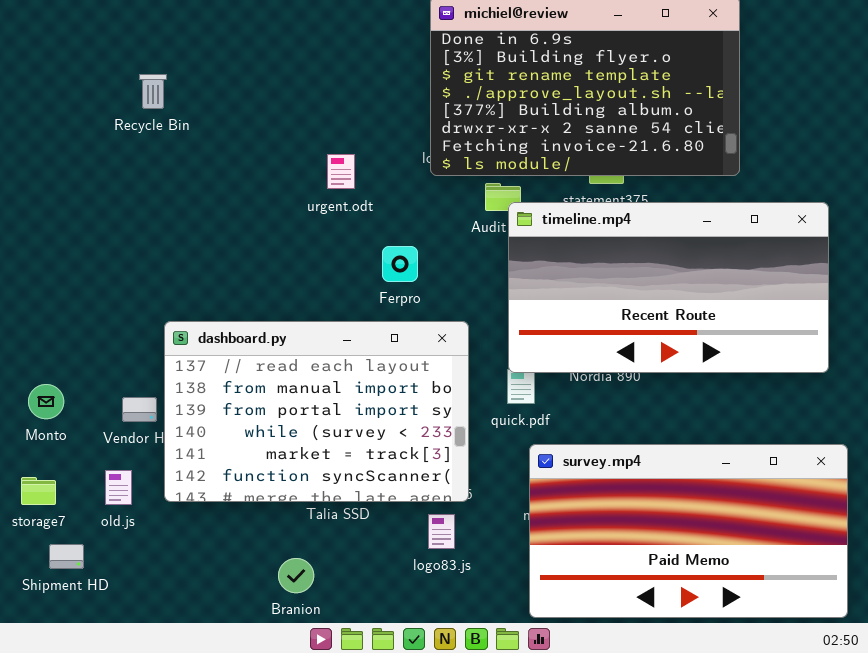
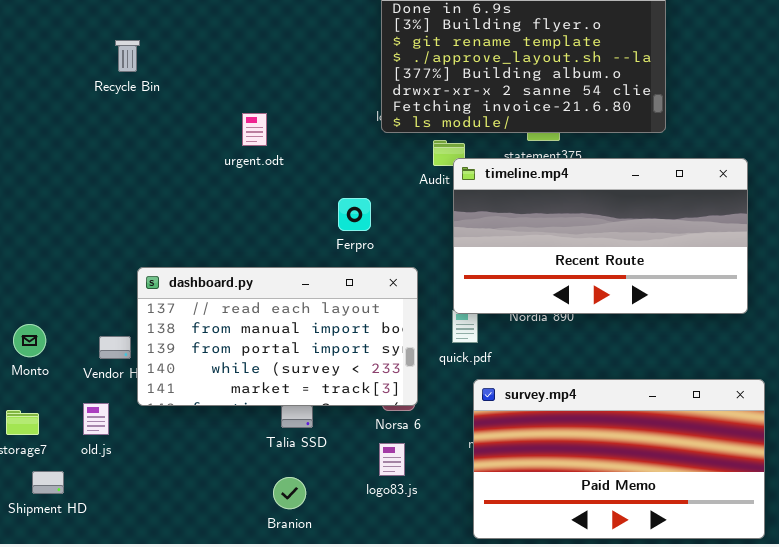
urgent.odt: [327,154,355,189] -> [242,113,267,146], moved
dashboard.py: [164,321,469,502] -> [137,267,418,406], resized
Branion: [278,558,314,593] -> [273,477,306,509], moved

